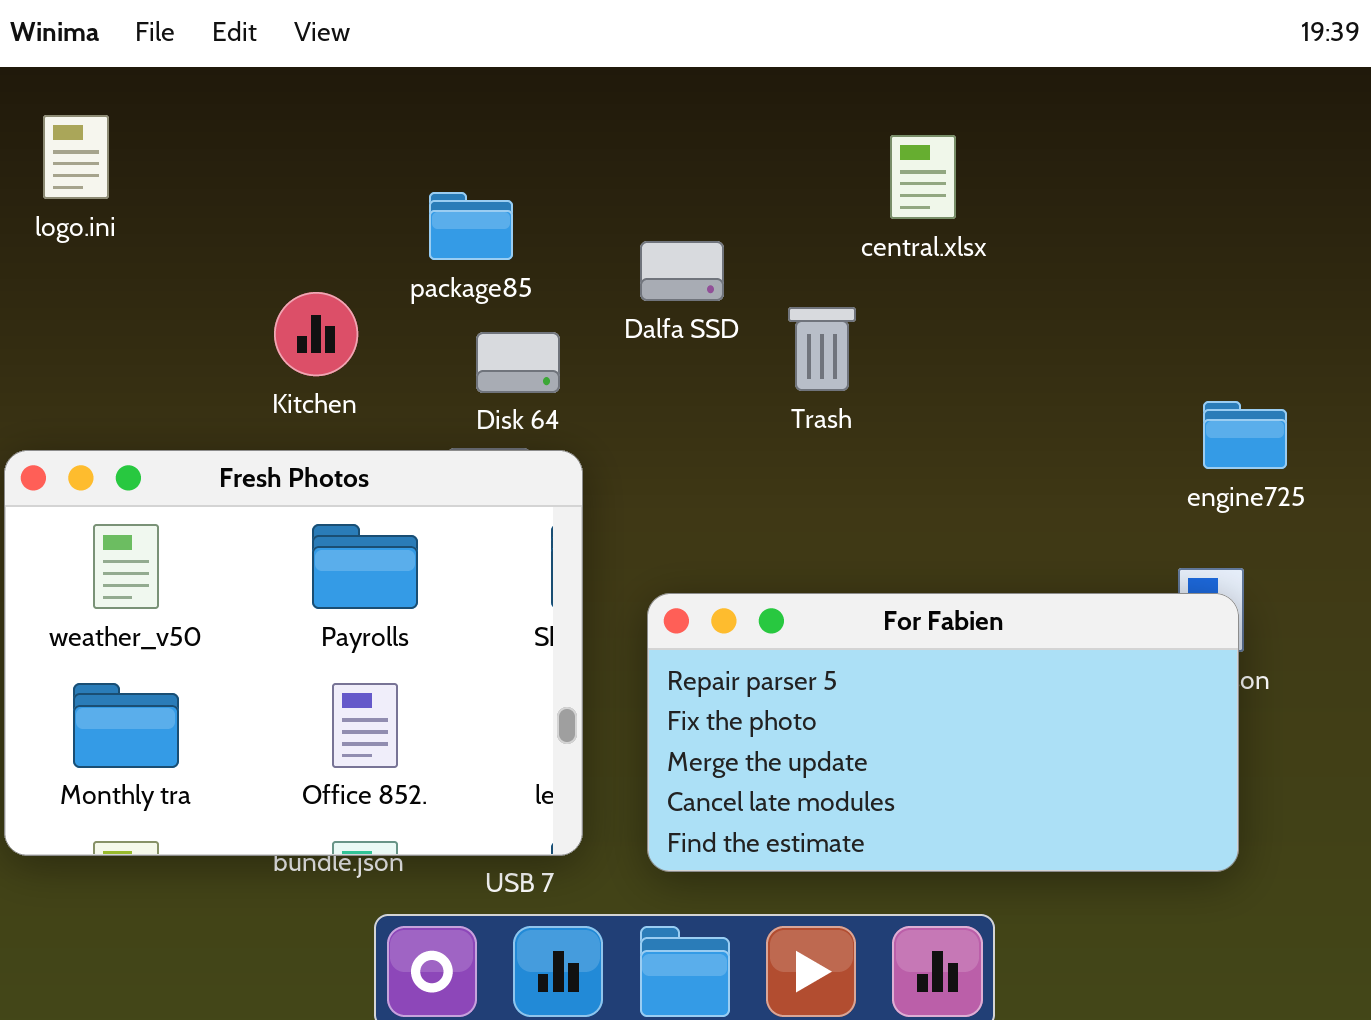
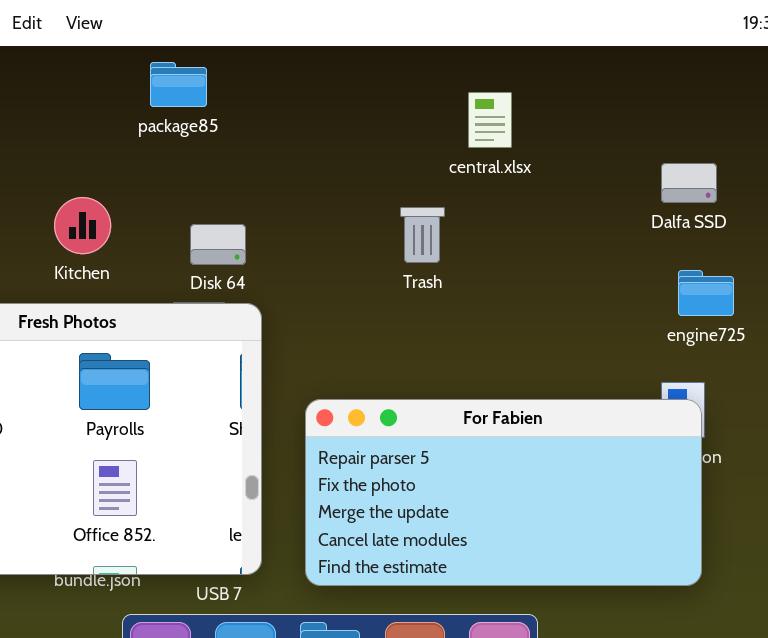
package85: [429,192,513,260] -> [150,62,207,107], moved
Dalfa SSD: [640,241,724,301] -> [661,163,717,203], moved

